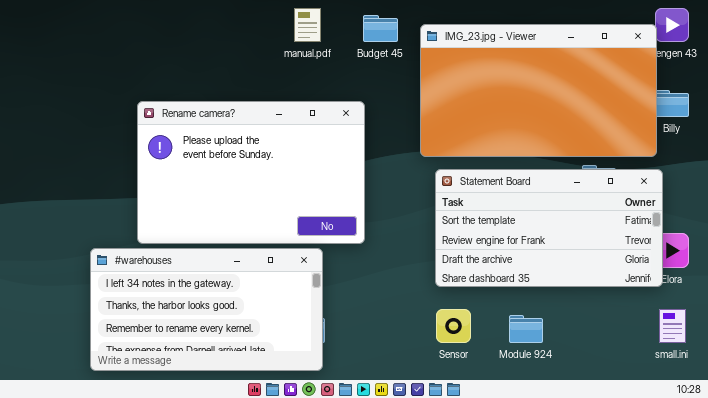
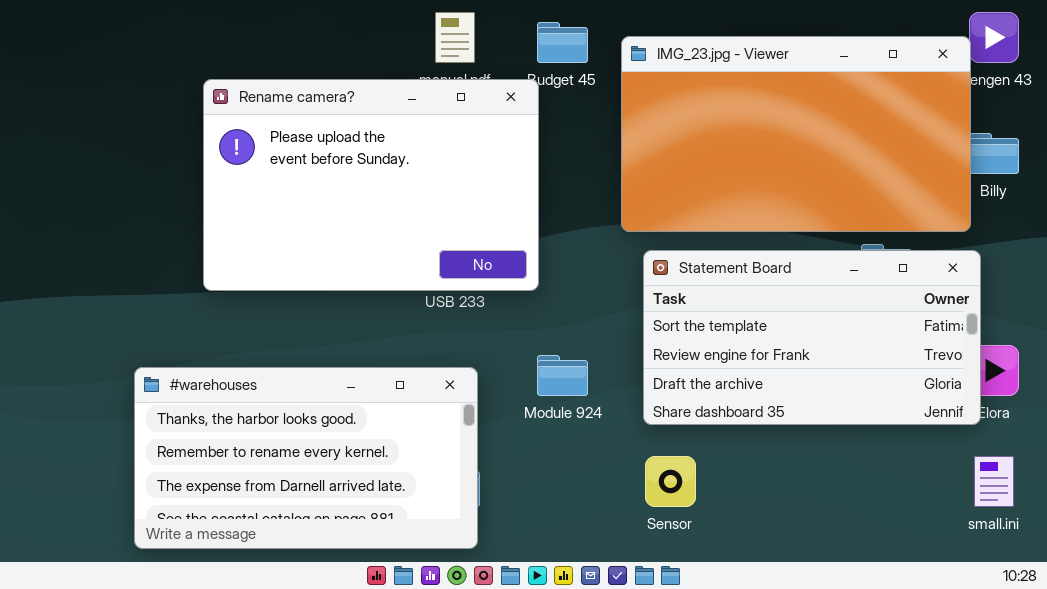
Rename camera?: [137,101,365,244] -> [203,79,539,291], moved
#warehouses: [90,248,323,371] -> [134,367,478,549], scrolled down 1 row
Module 924: [509,315,543,343] -> [537,355,588,396], moved

